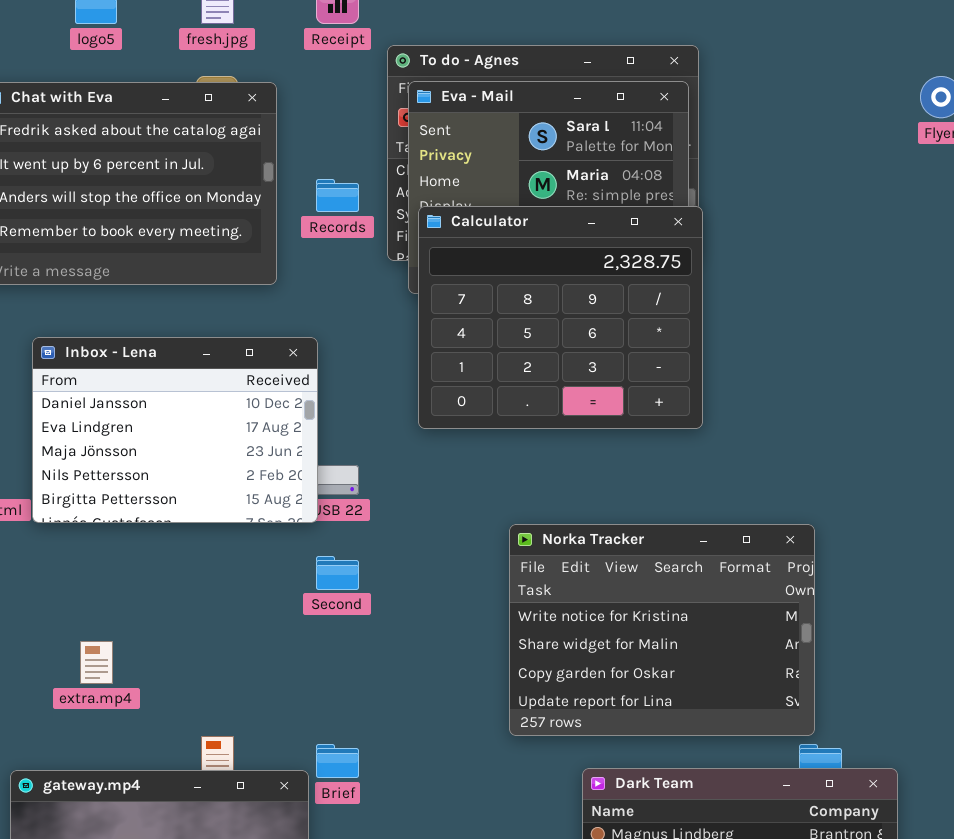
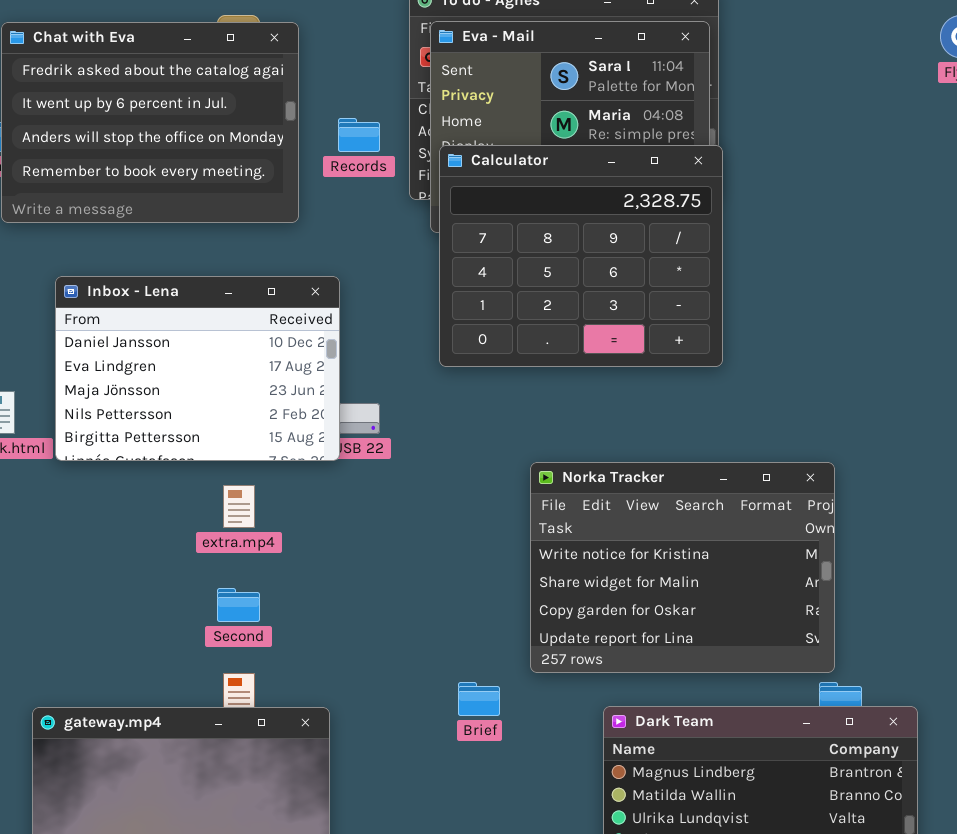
Second: [316,556,359,590] -> [217,588,260,622], moved
extra.mp4: [80,641,113,684] -> [223,485,255,528], moved
Brief: [316,744,359,778] -> [458,682,500,716], moved

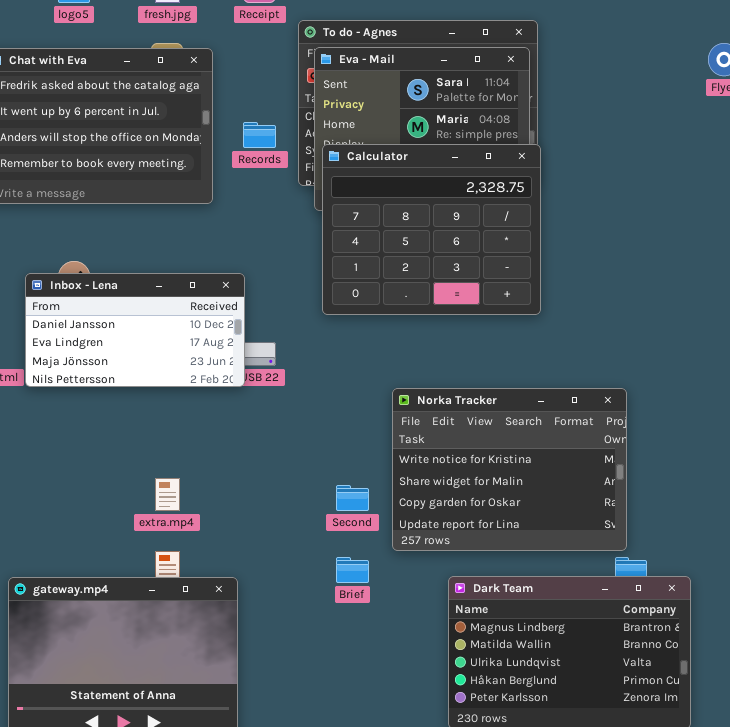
Inbox - Lena: [55,276,340,461] -> [25,273,245,387], resized
extra.mp4: [223,485,255,528] -> [155,478,180,511], moved
Second: [217,588,260,622] -> [336,485,369,511], moved

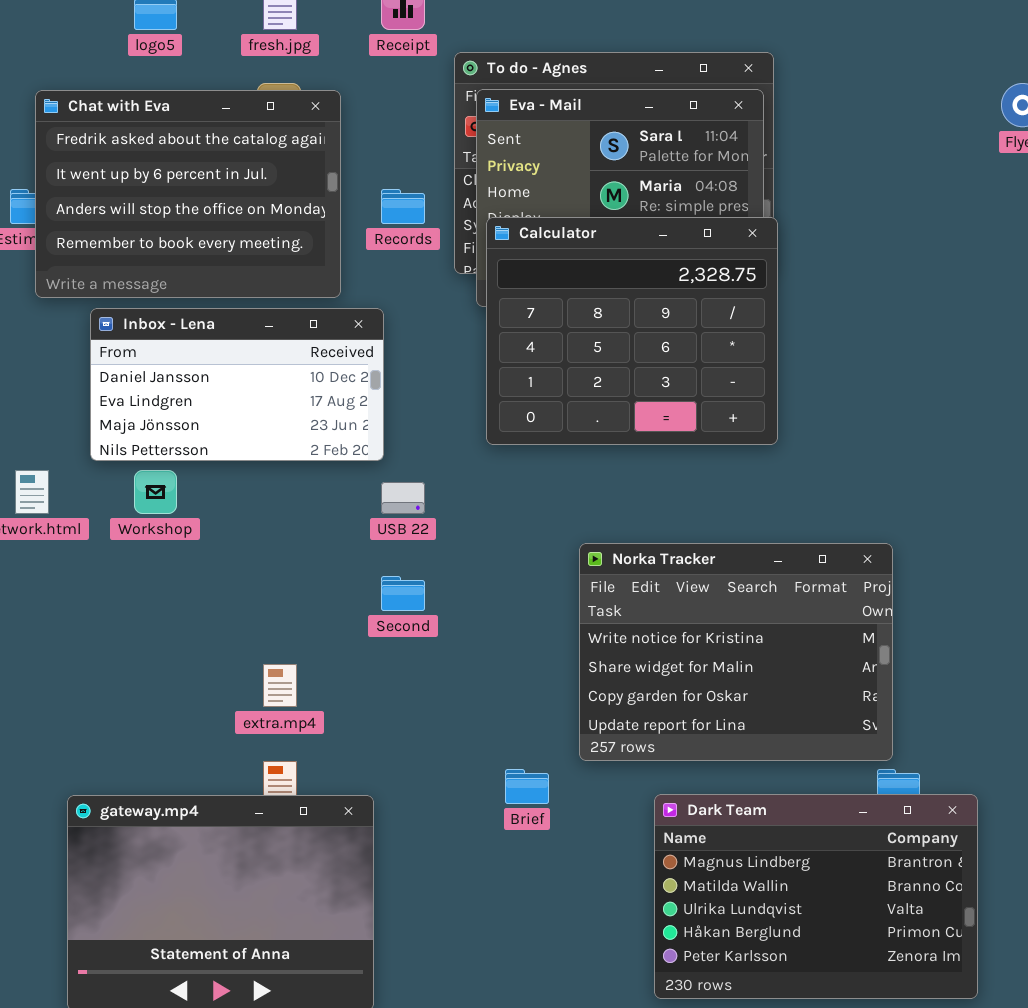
Inbox - Lena: [25,273,245,387] -> [90,308,384,461], moved
Second: [336,485,369,511] -> [381,576,425,611], moved

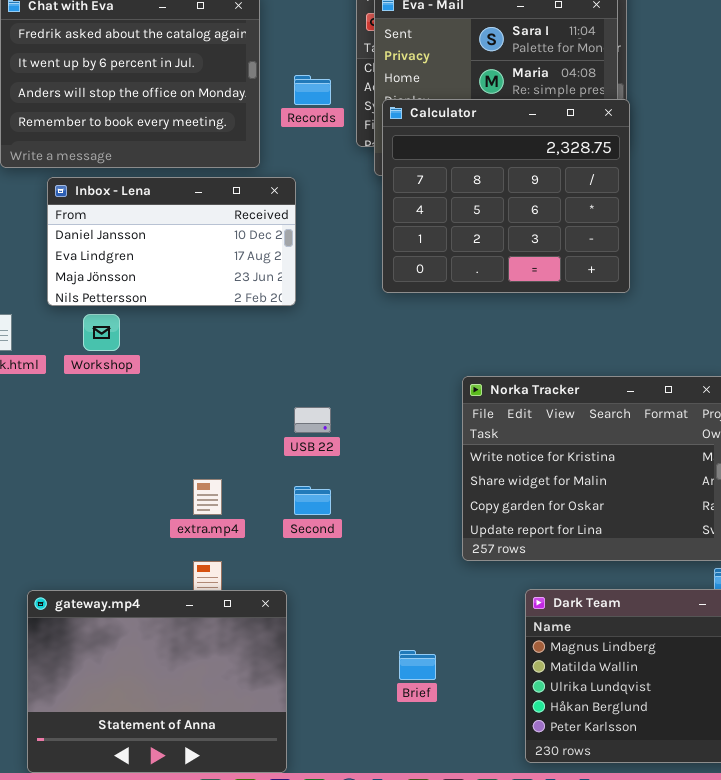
USB 22: [381,482,425,514] -> [294,407,331,433], moved
Second: [381,576,425,611] -> [294,486,331,515], moved
Brief: [505,769,549,804] -> [399,650,436,680], moved

